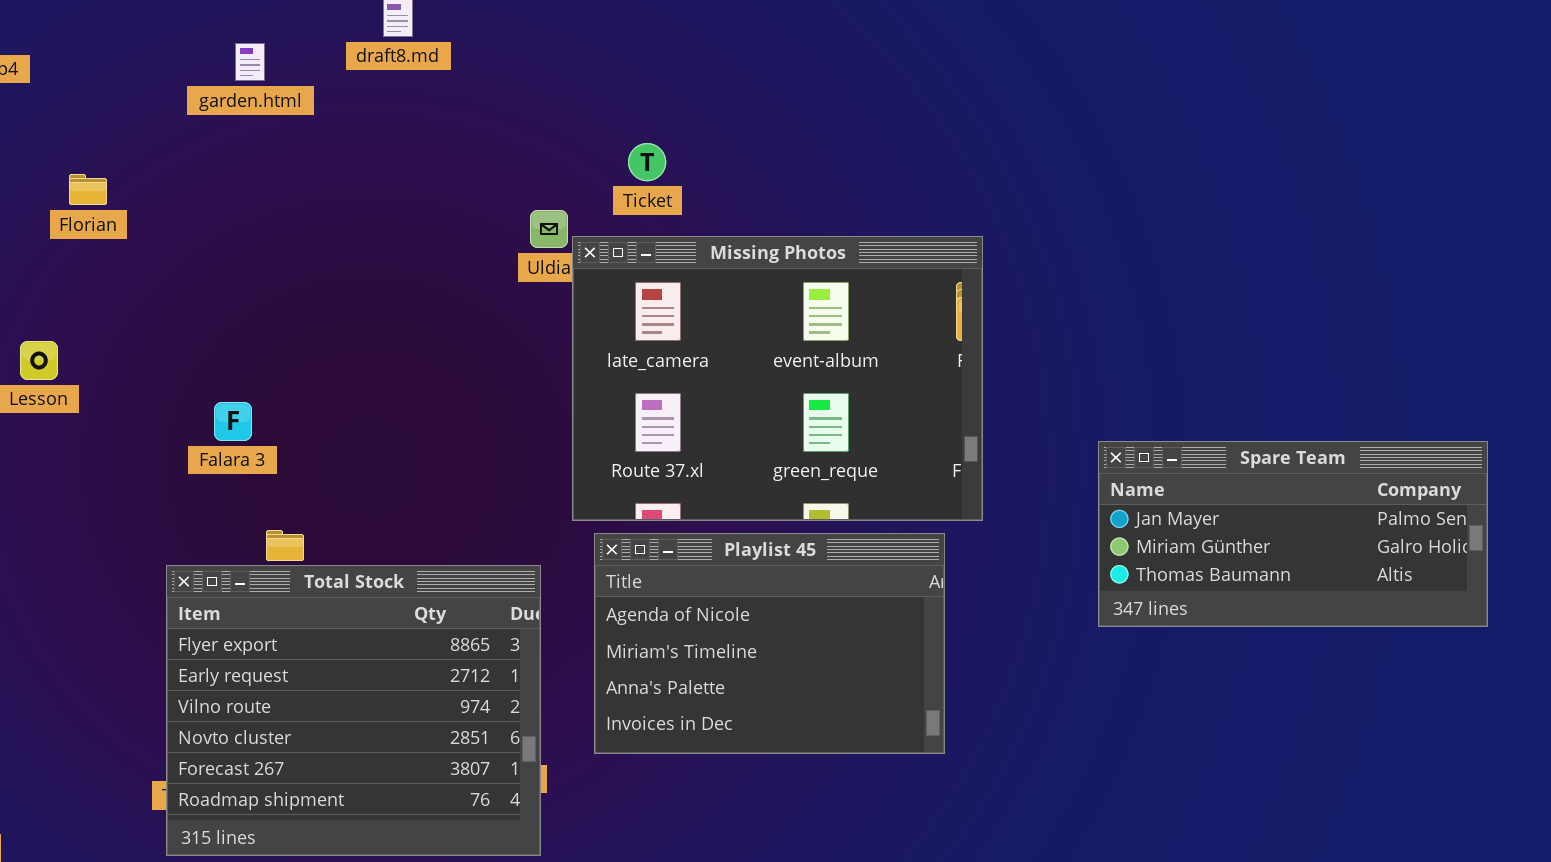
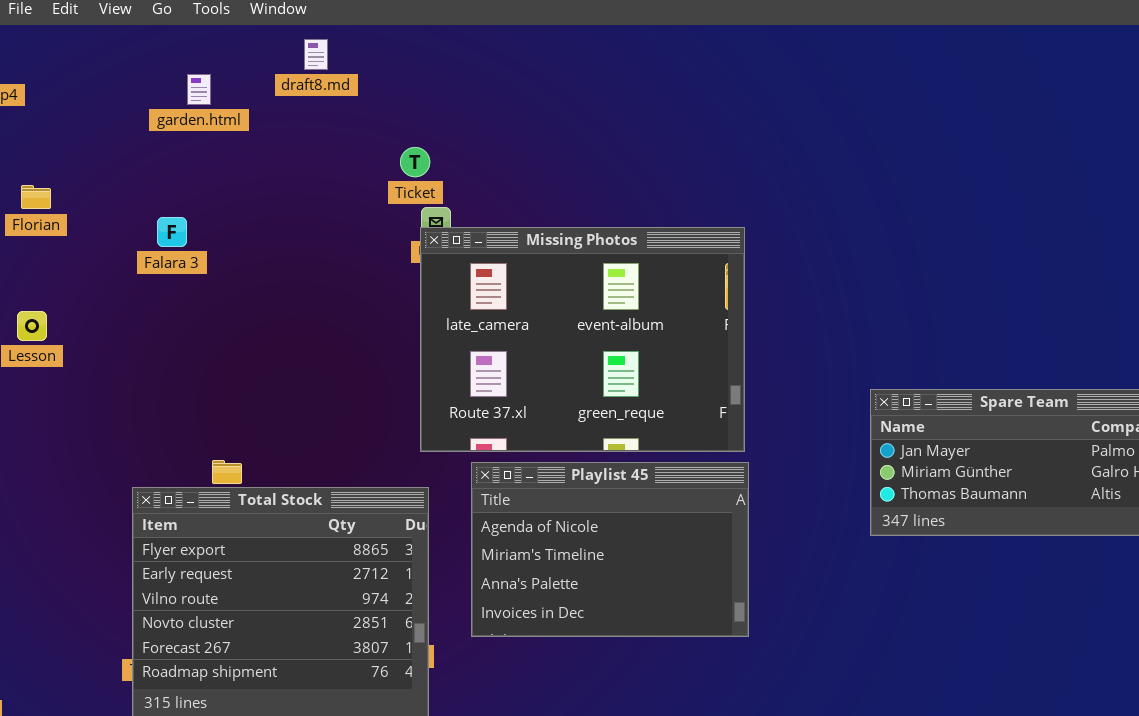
Ticket: [628,143,666,181] -> [400,147,430,177], moved
Florian: [69,174,107,205] -> [21,185,51,209], moved
Missing Photos: [572,236,983,521] -> [420,227,745,452], moved
Falara 3: [214,402,252,441] -> [157,217,187,247], moved

